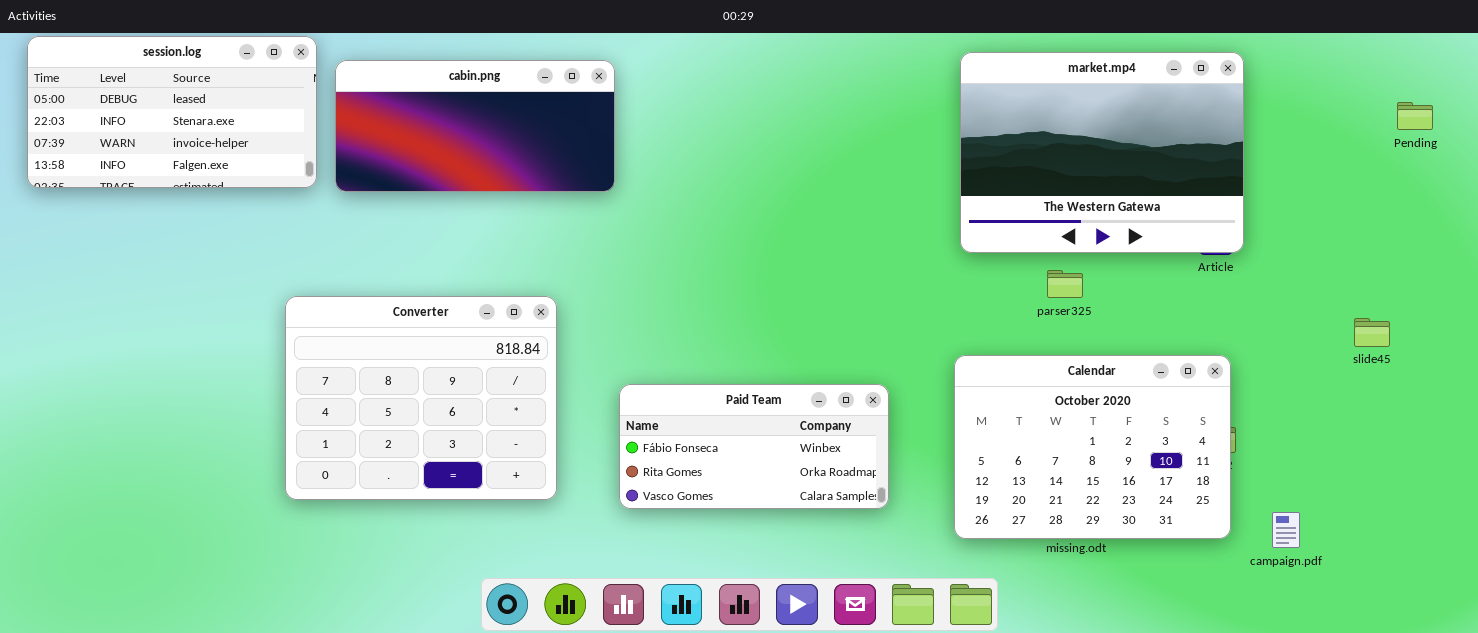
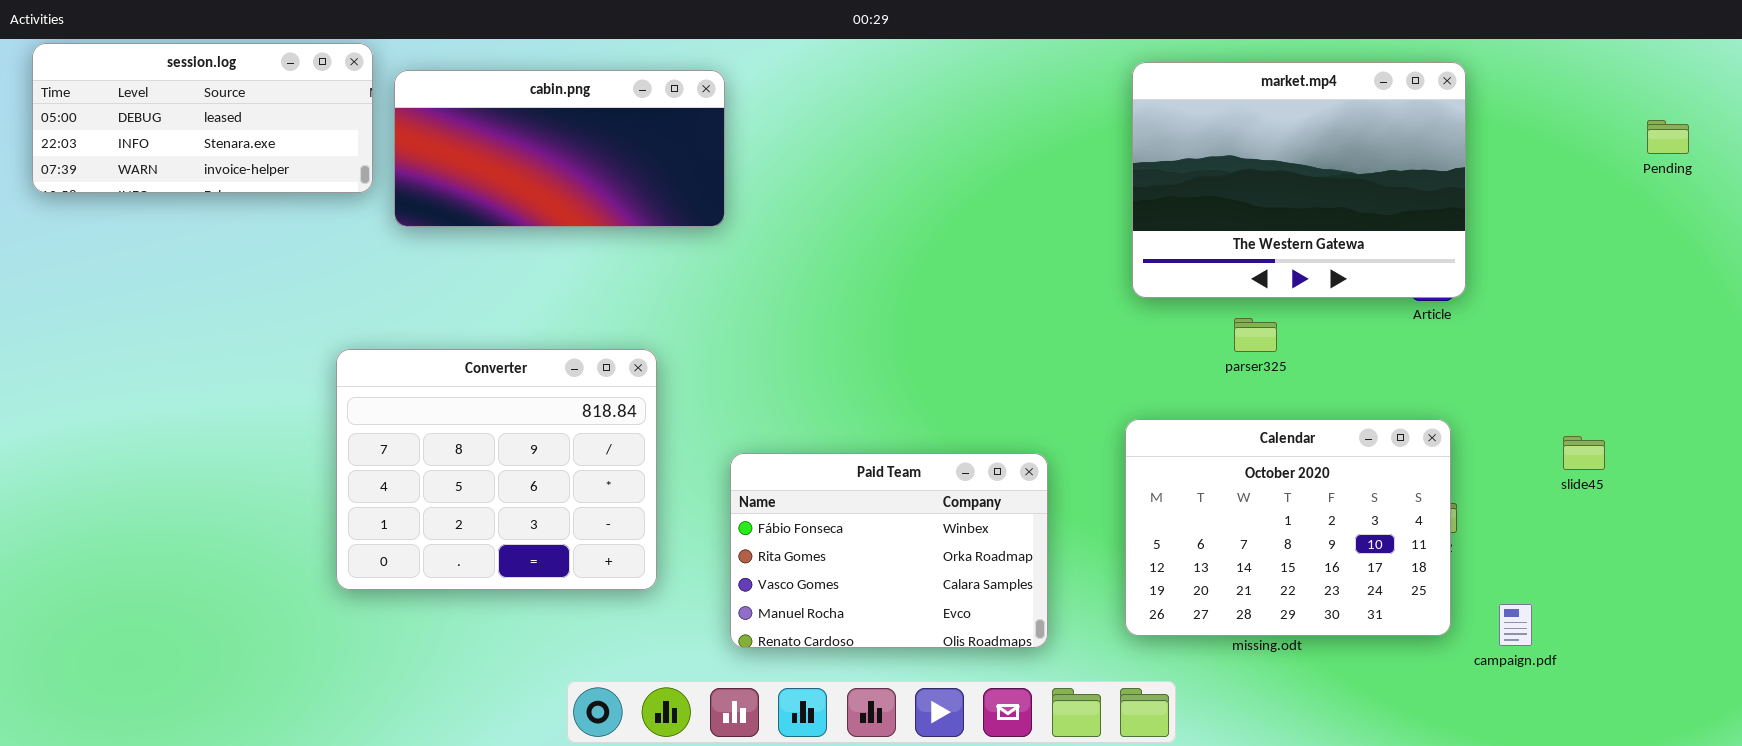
session.log: [27,36,317,188] -> [32,43,373,193], resized
slide45: [1354,318,1390,347] -> [1563,436,1605,470], moved
Paid Team: [619,384,889,509] -> [730,453,1048,648], resized

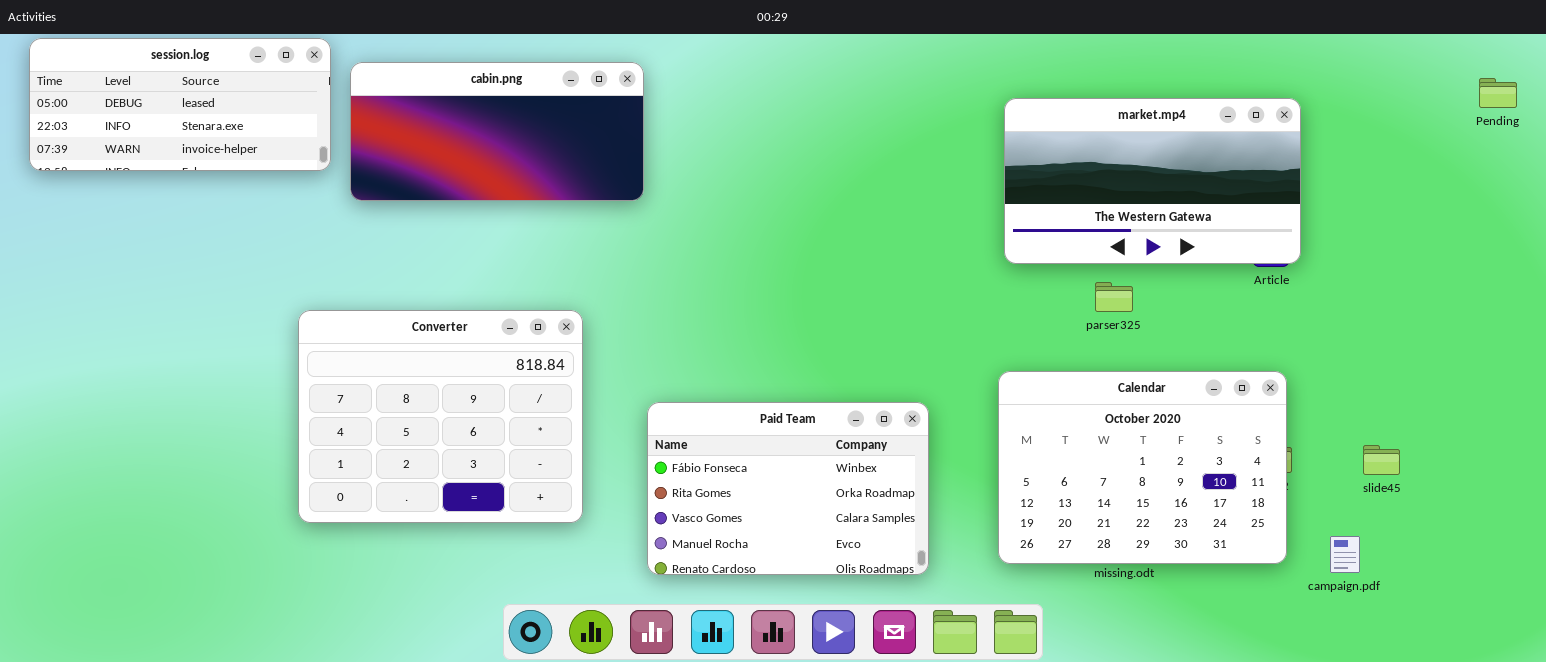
market.mp4: [1132,62,1466,298] -> [1004,98,1301,264], resized
Pending: [1647,120,1689,154] -> [1479,78,1517,108], moved
slide45: [1563,436,1605,470] -> [1363,445,1400,475], moved

